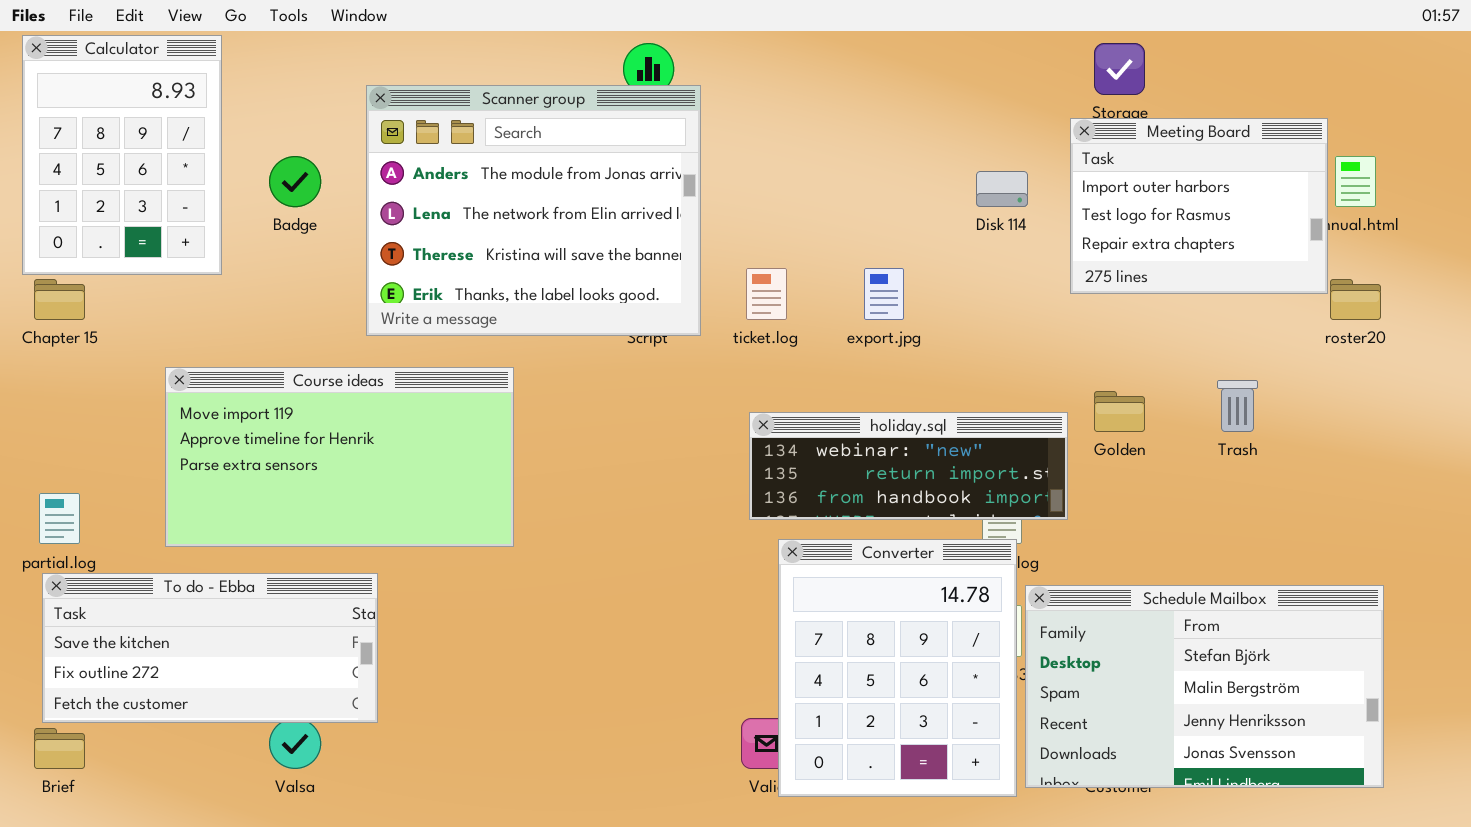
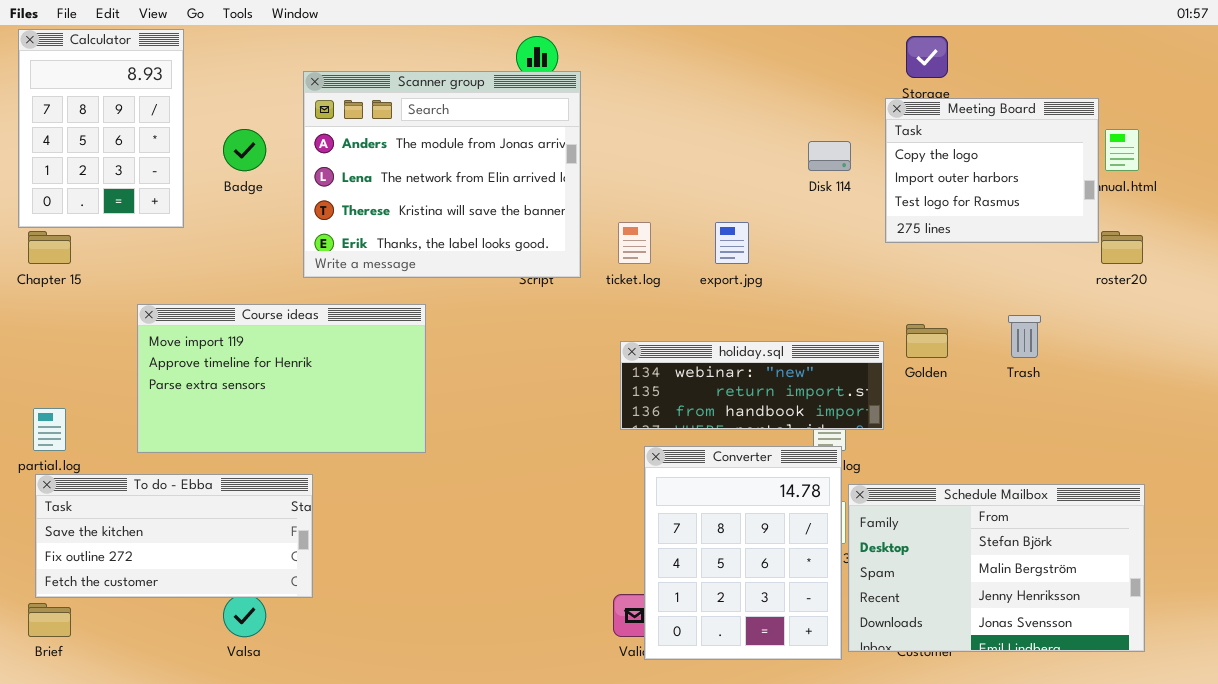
Meeting Board: [1070,118,1328,294] -> [885,98,1099,243], scrolled up 1 row

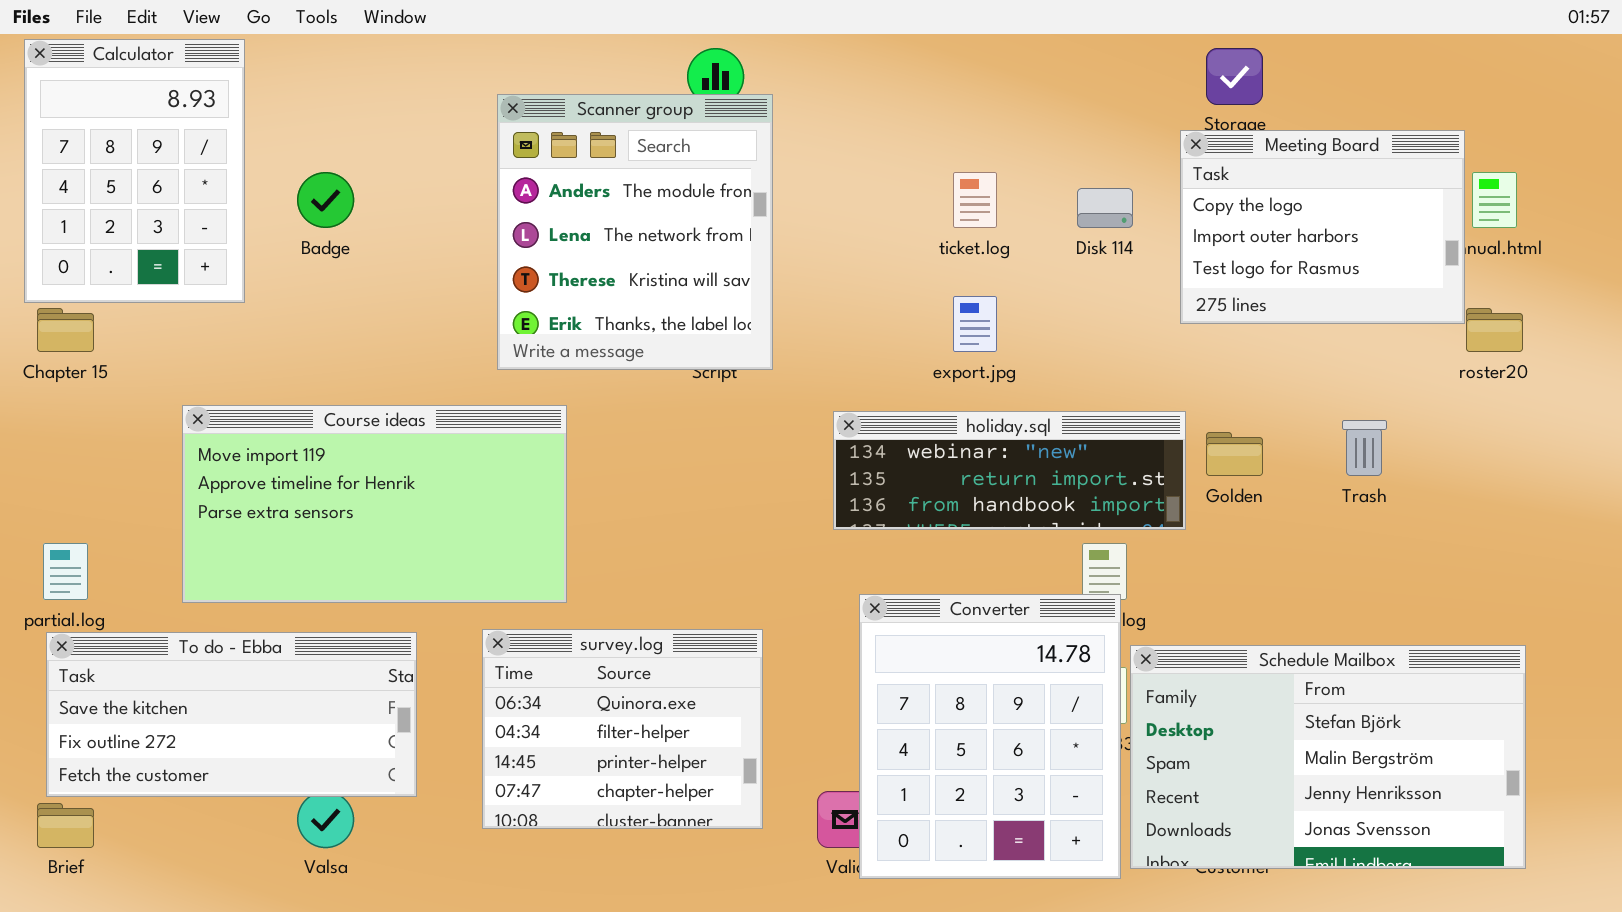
Scanner group: [303,71,581,278] -> [497,94,773,370], resized
ticket.log: [618,222,651,264] -> [953,172,997,228], moved
holiday.sql: [620,341,884,430] -> [833,411,1186,530], moved
survey.log: none -> [482,629,763,829], opened

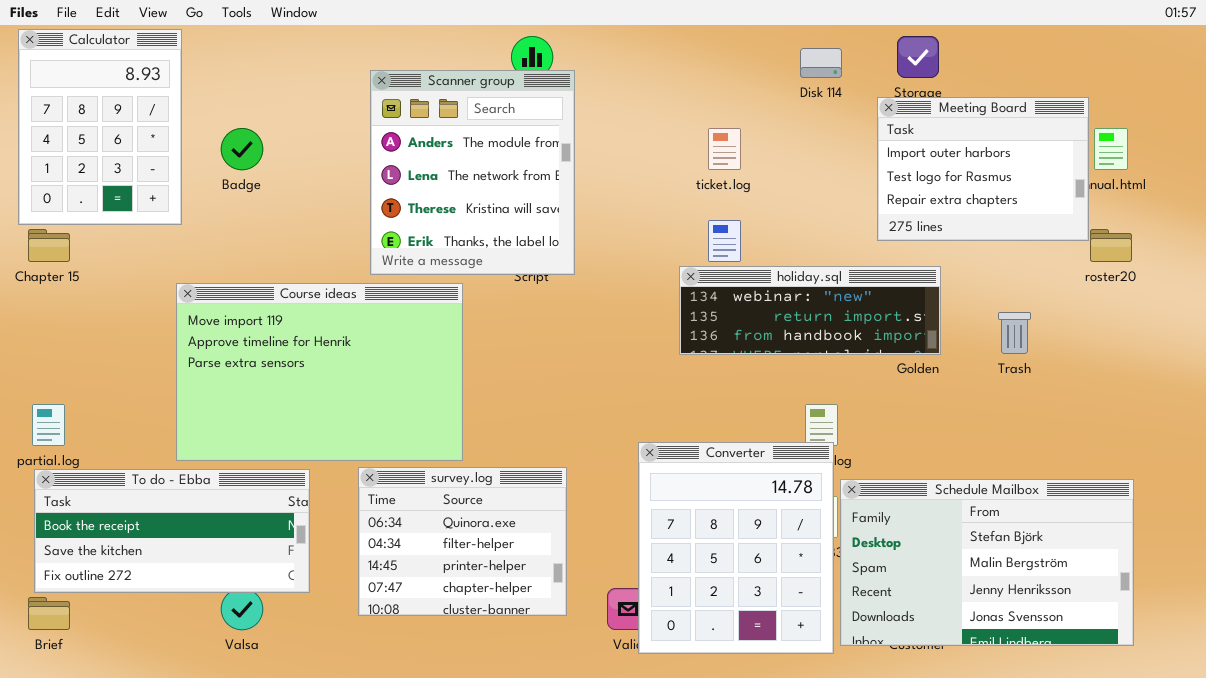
Meeting Board: [1180,130,1465,324] -> [877,97,1089,241], scrolled down 1 row
Disk 114: [1077,188,1133,228] -> [800,48,842,78], moved
Course ideas: [182,405,567,603] -> [176,283,463,461], moved, resized
holiday.sql: [833,411,1186,530] -> [679,266,941,355], moved
To do - Ebba: [46,632,417,797] -> [34,469,310,593], scrolled up 1 row

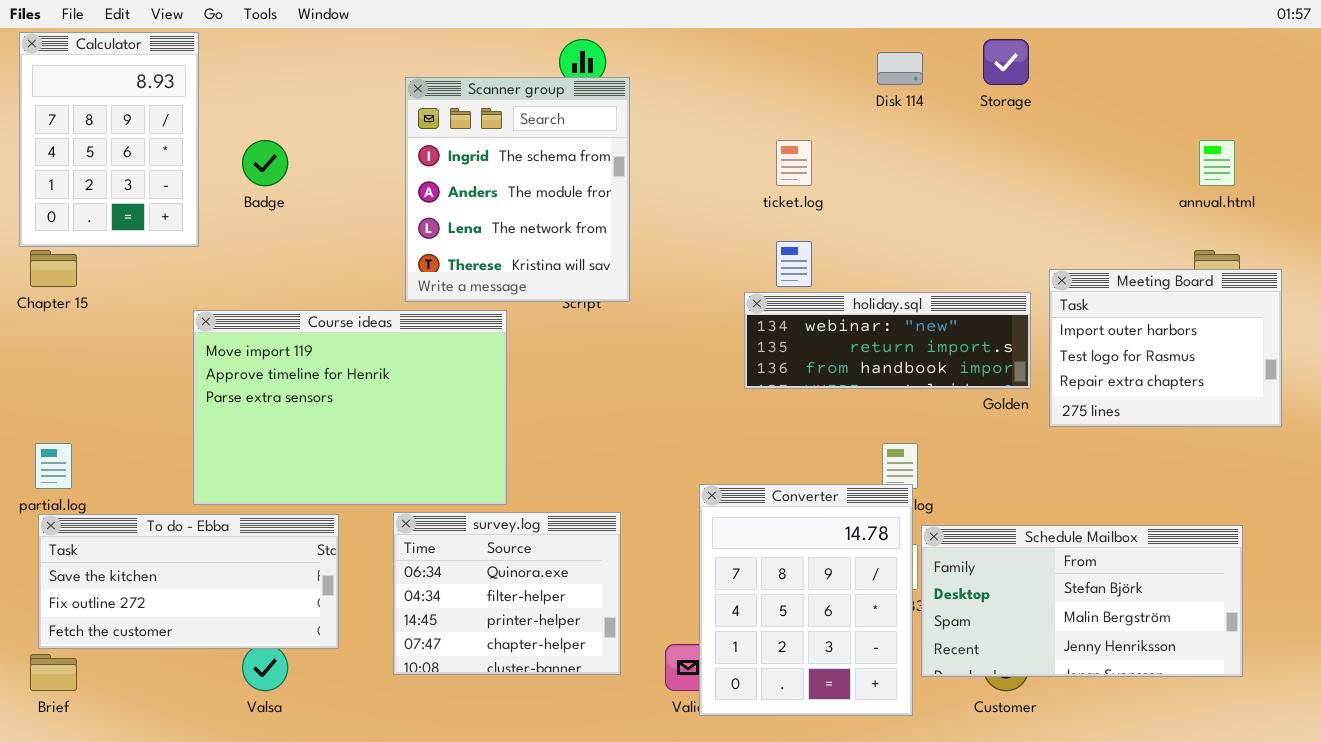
Scanner group: [370,70,575,275] -> [405,77,630,302], scrolled up 1 row
Meeting Board: [877,97,1089,241] -> [1049,269,1282,427], moved
To do - Ebba: [34,469,310,593] -> [38,514,339,649], scrolled down 1 row
Schedule Mailbox: [840,479,1134,646] -> [921,525,1243,677], resized

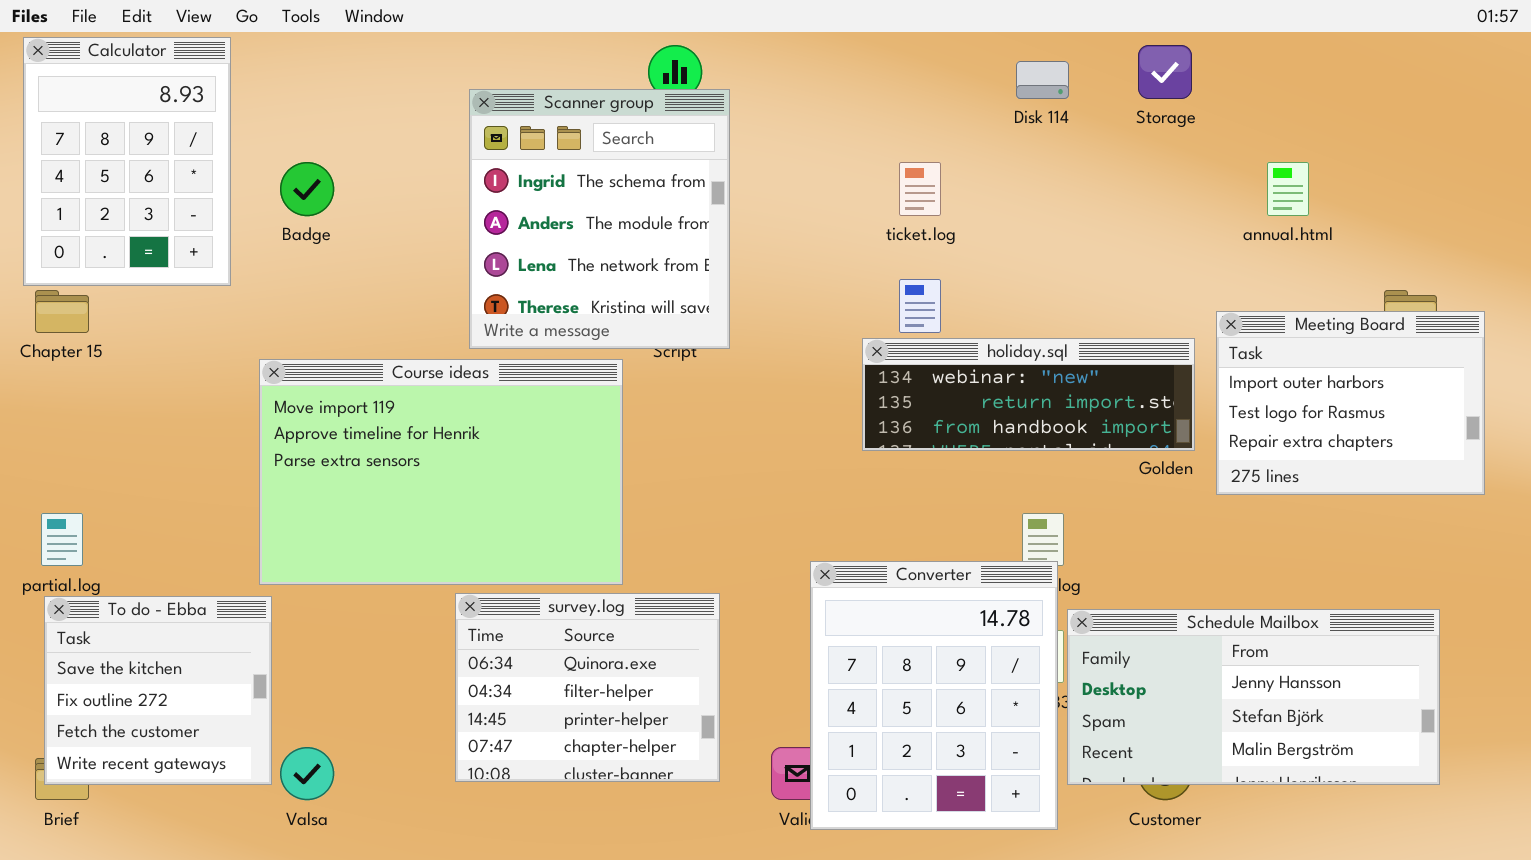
annual.html: [1199,140,1235,186] -> [1267,162,1309,216], moved
Course ideas: [193,310,507,505] -> [259,359,623,585], moved
To do - Ebba: [38,514,339,649] -> [44,596,272,785], resized
Schedule Mailbox: [921,525,1243,677] -> [1067,609,1440,785], scrolled up 1 row

